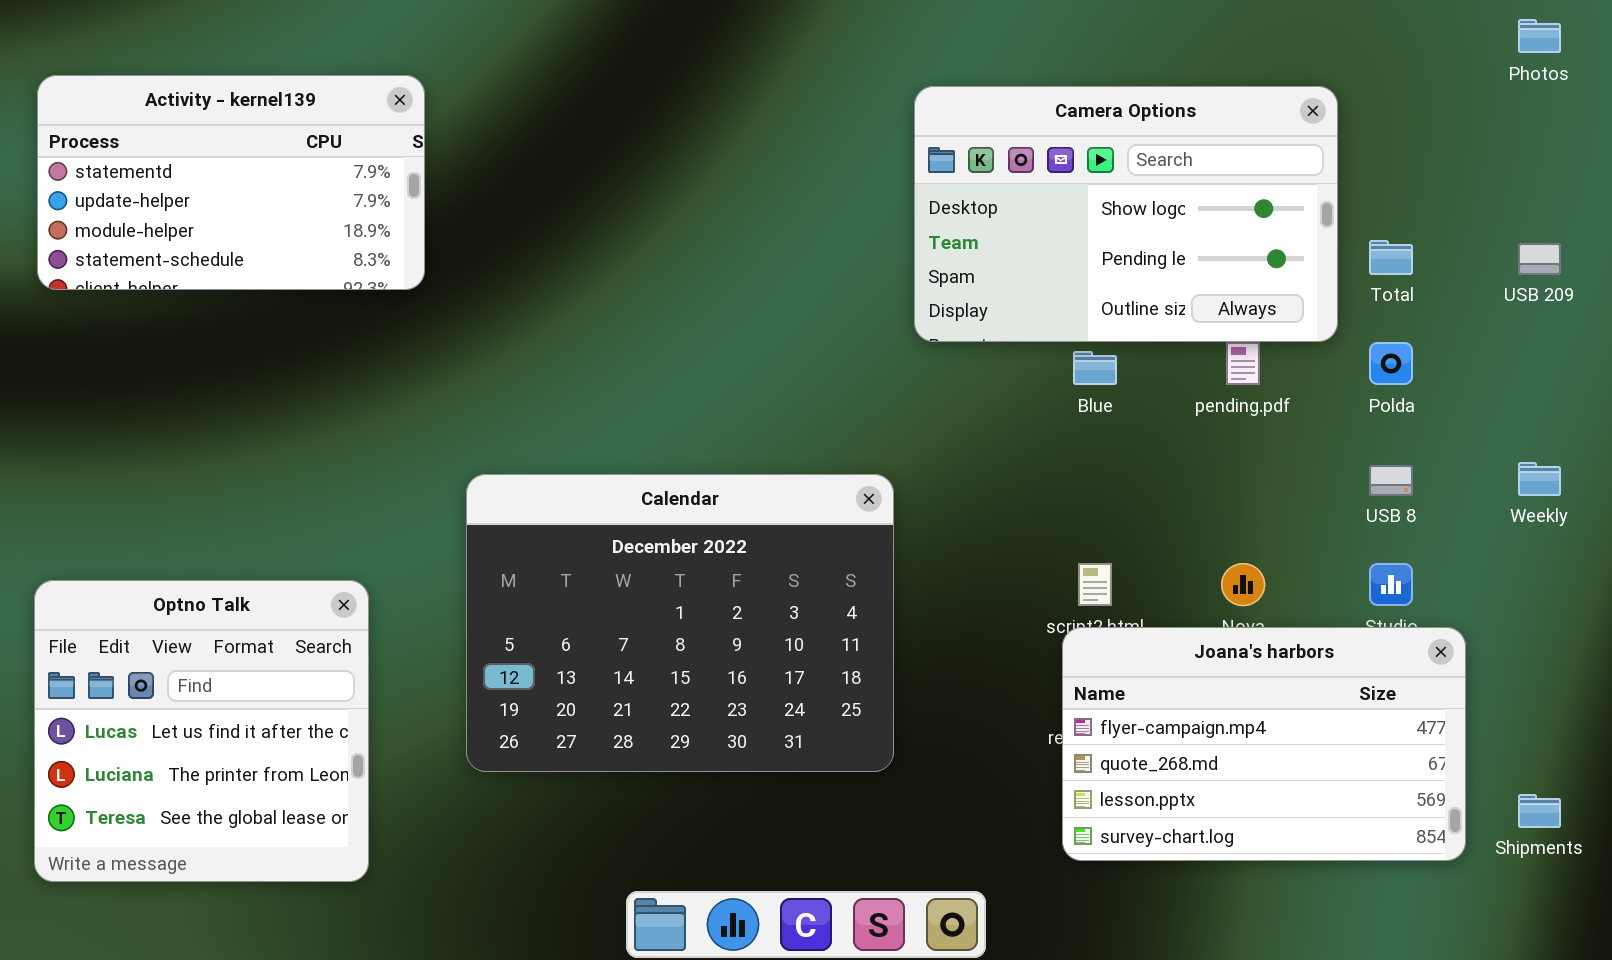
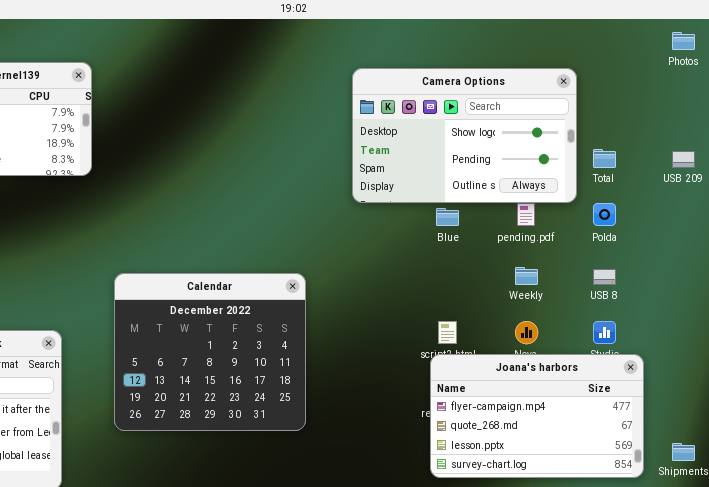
Weekly: [1518,462,1561,496] -> [515,267,538,285], moved
Calendar: [466,474,894,772] -> [114,273,306,431], resized

